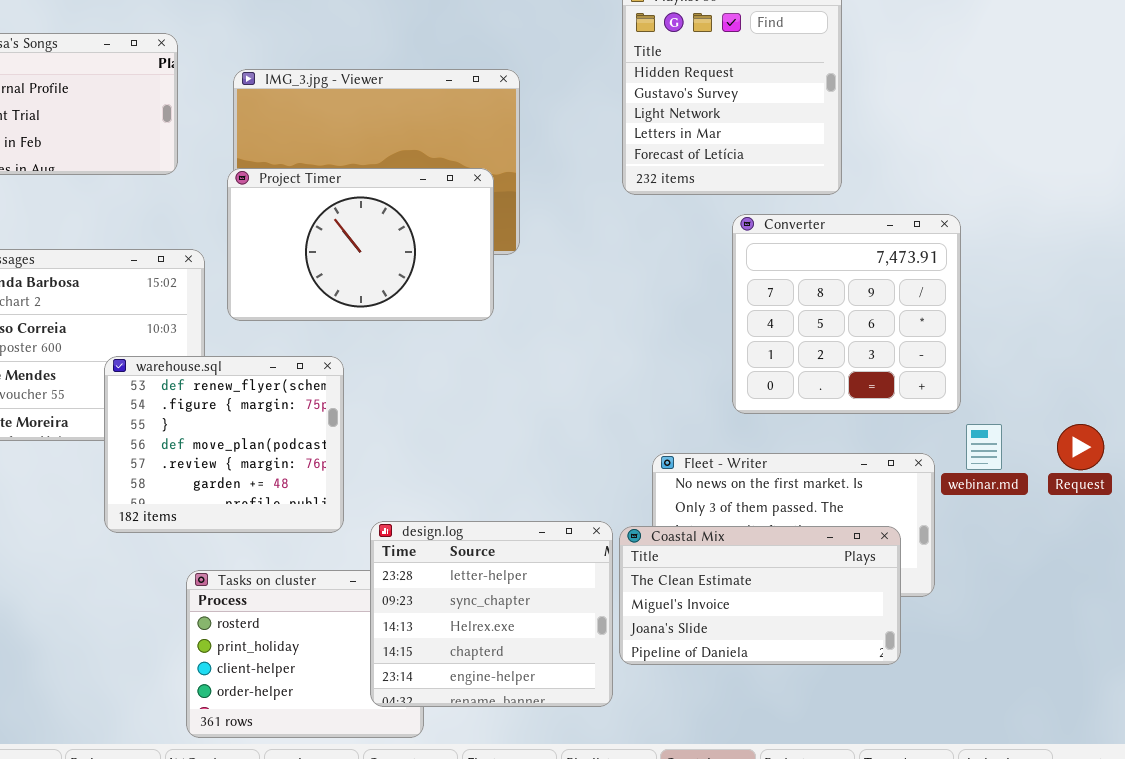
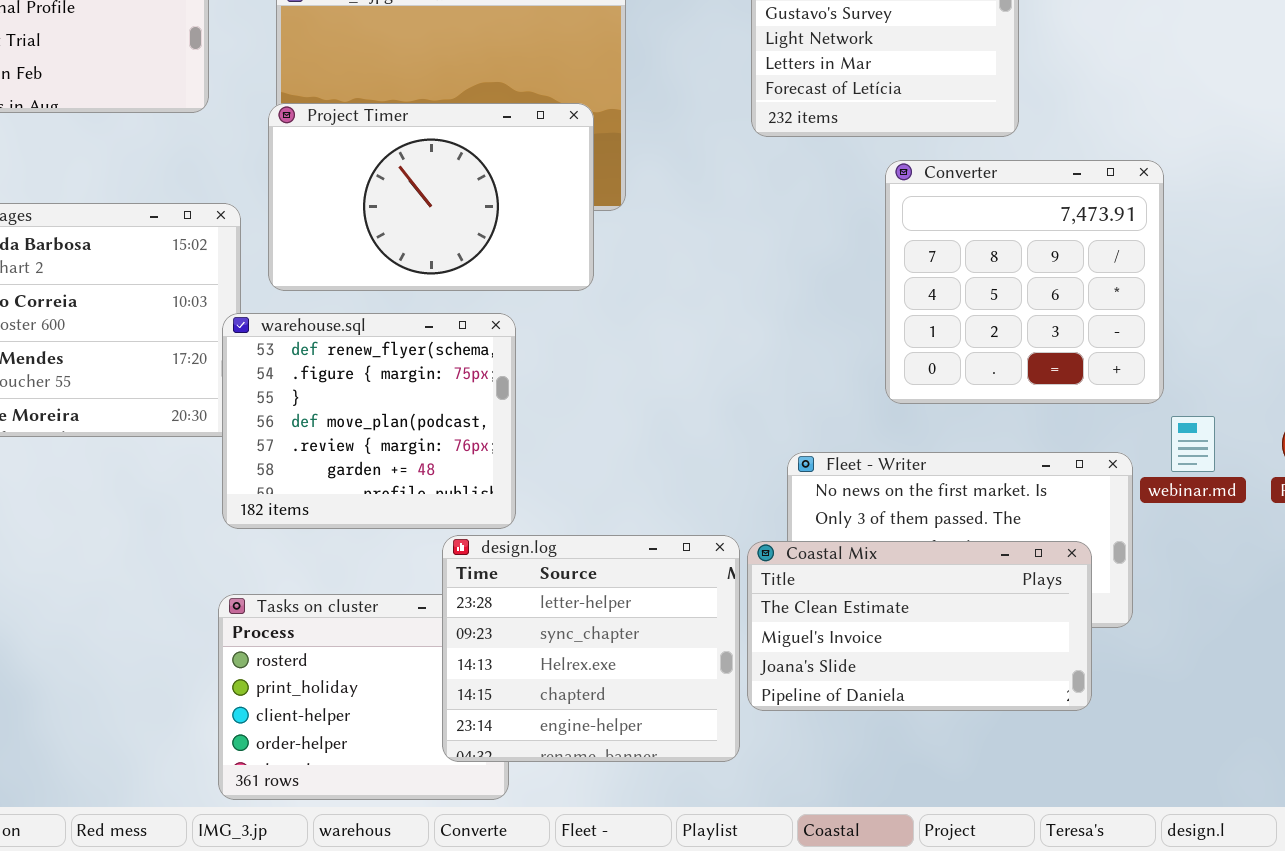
warehouse.sql: [104,356,344,533] -> [222,313,516,529], moved

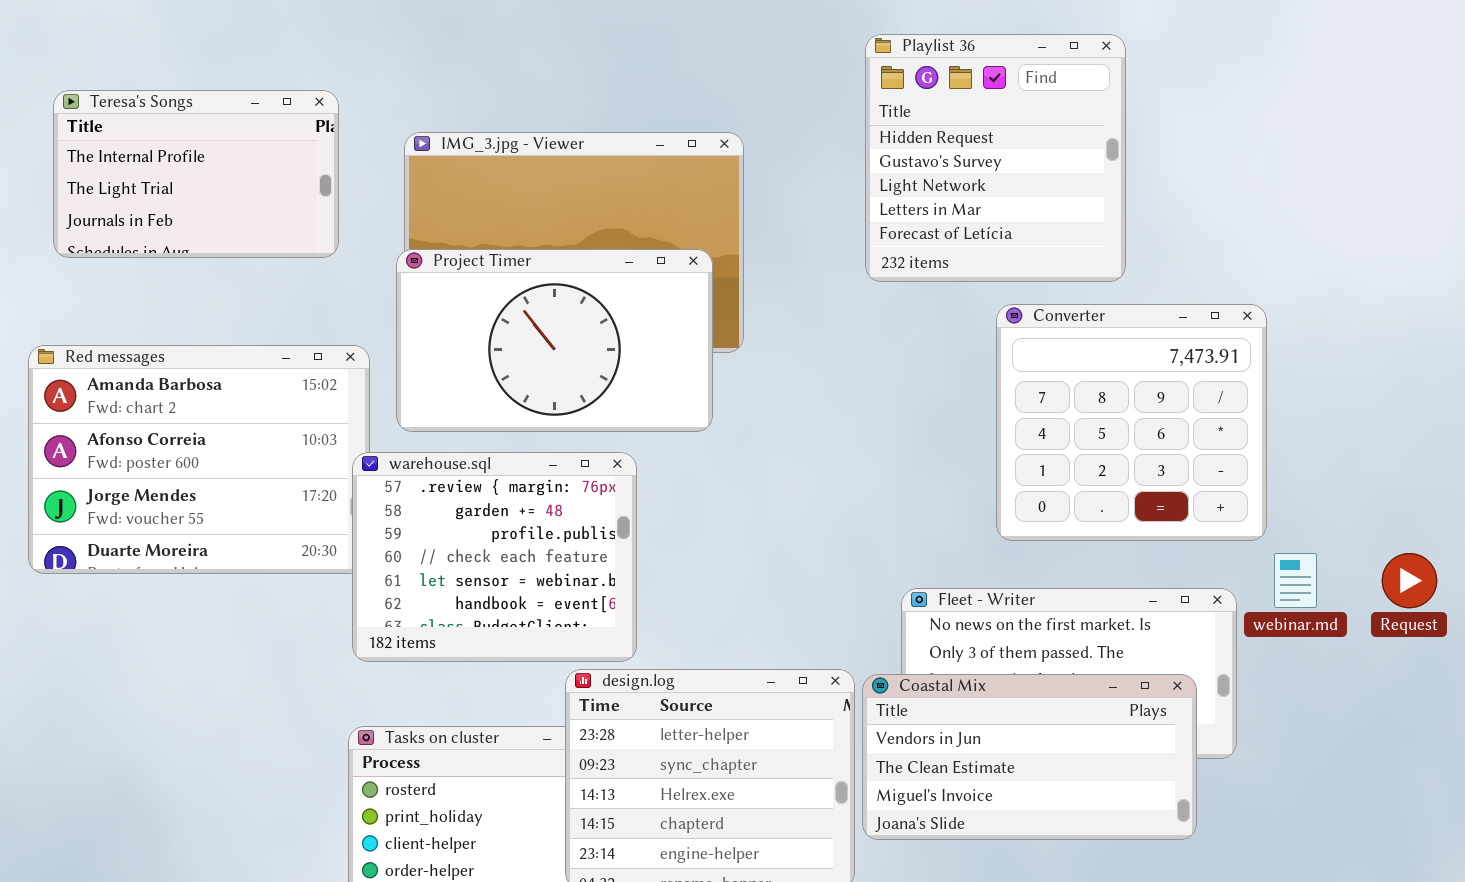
warehouse.sql: [222,313,516,529] -> [352,452,637,662], scrolled down 4 rows
Coastal Mix: [747,541,1092,711] -> [862,674,1197,840], scrolled up 1 row

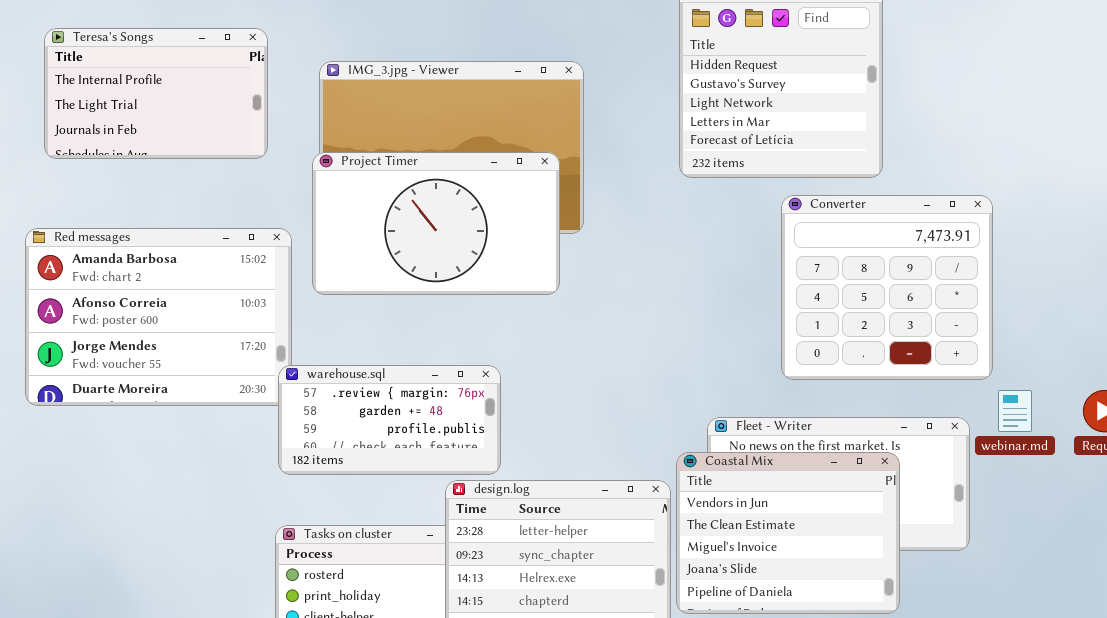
warehouse.sql: [352,452,637,662] -> [278,365,501,475], resized
Coastal Mix: [862,674,1197,840] -> [676,452,900,614], resized

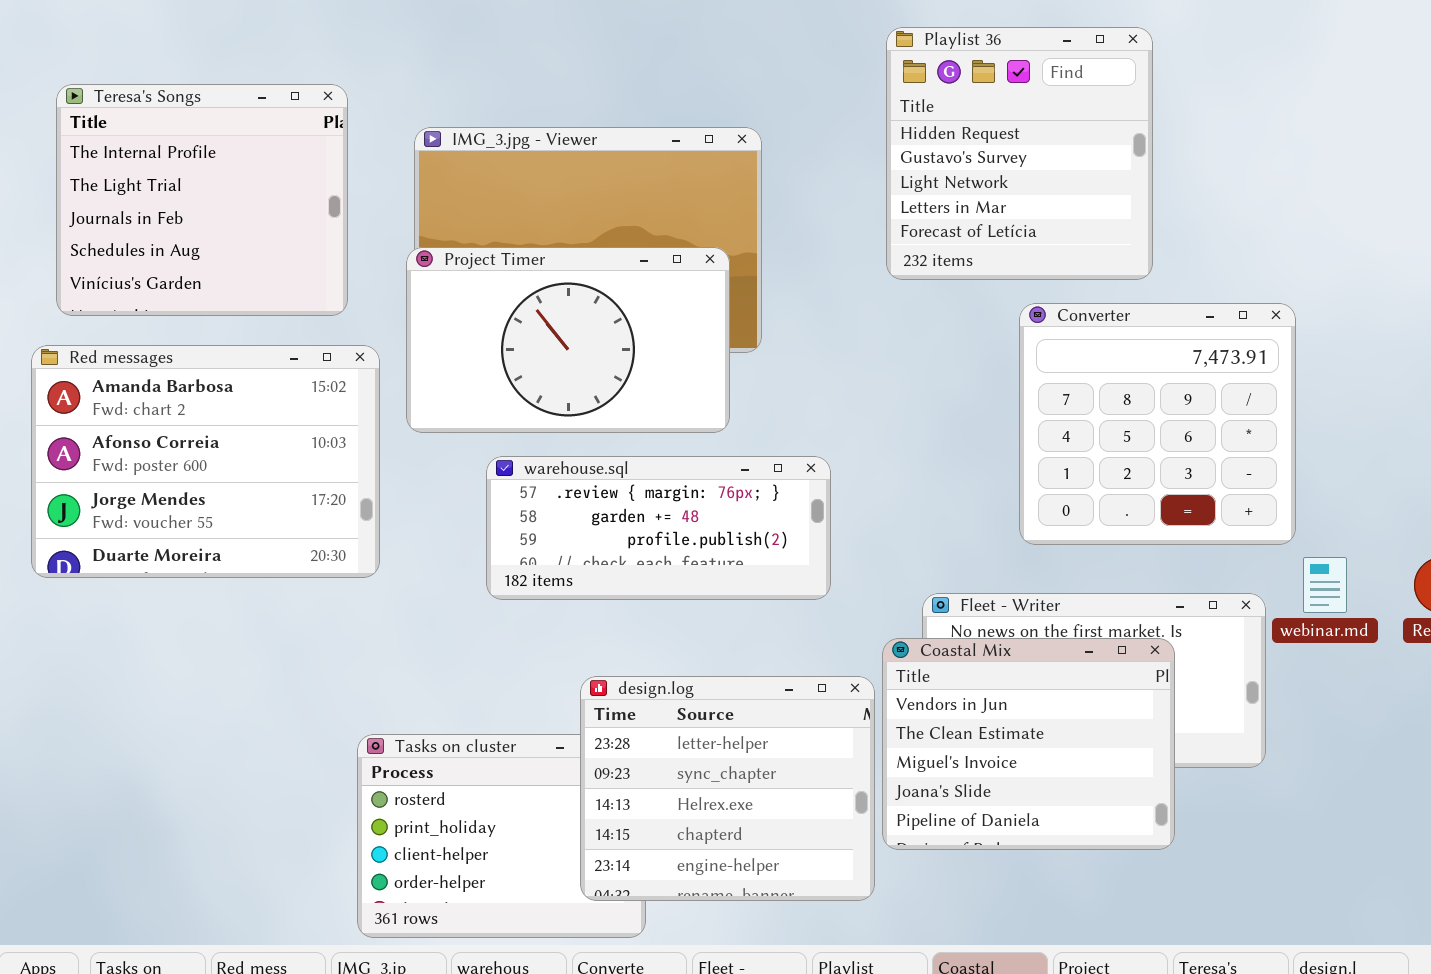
Teresa's Songs: [44,28,268,159] -> [56,84,348,316], resized
warehouse.sql: [278,365,501,475] -> [486,456,831,600], moved, resized

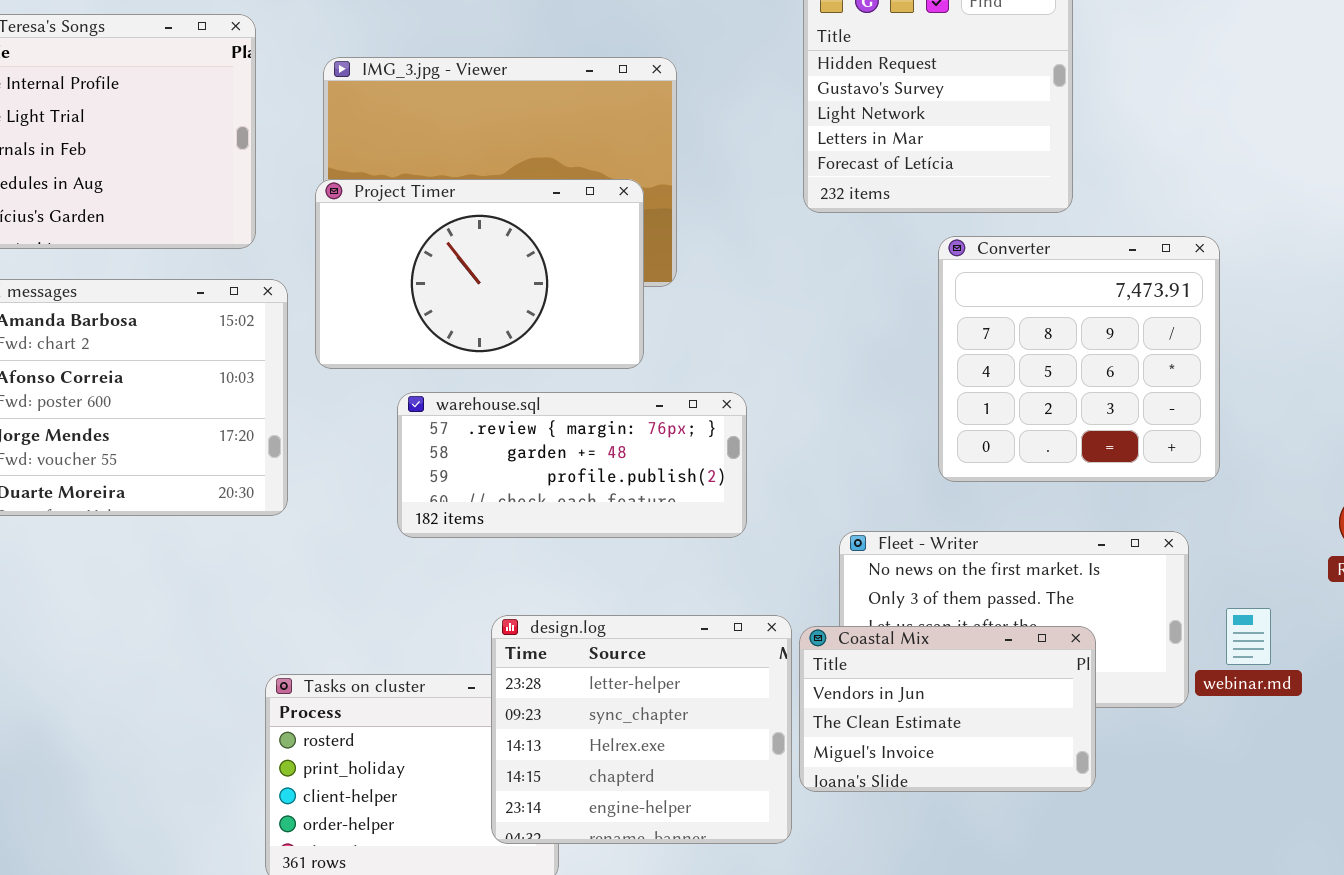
webinar.md: [1303,557,1347,613] -> [1226,608,1271,665], moved
Coastal Mix: [882,638,1175,850] -> [799,626,1096,792], resized

